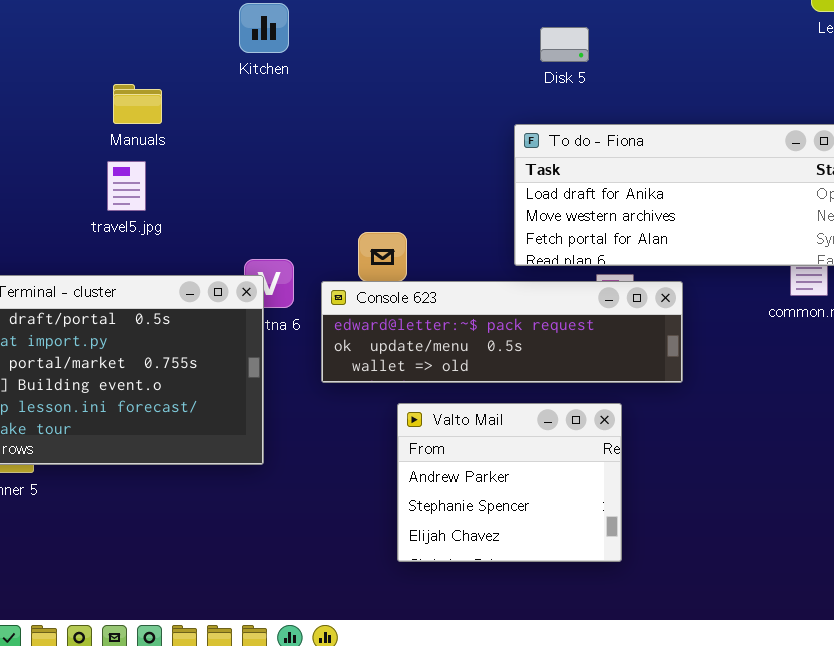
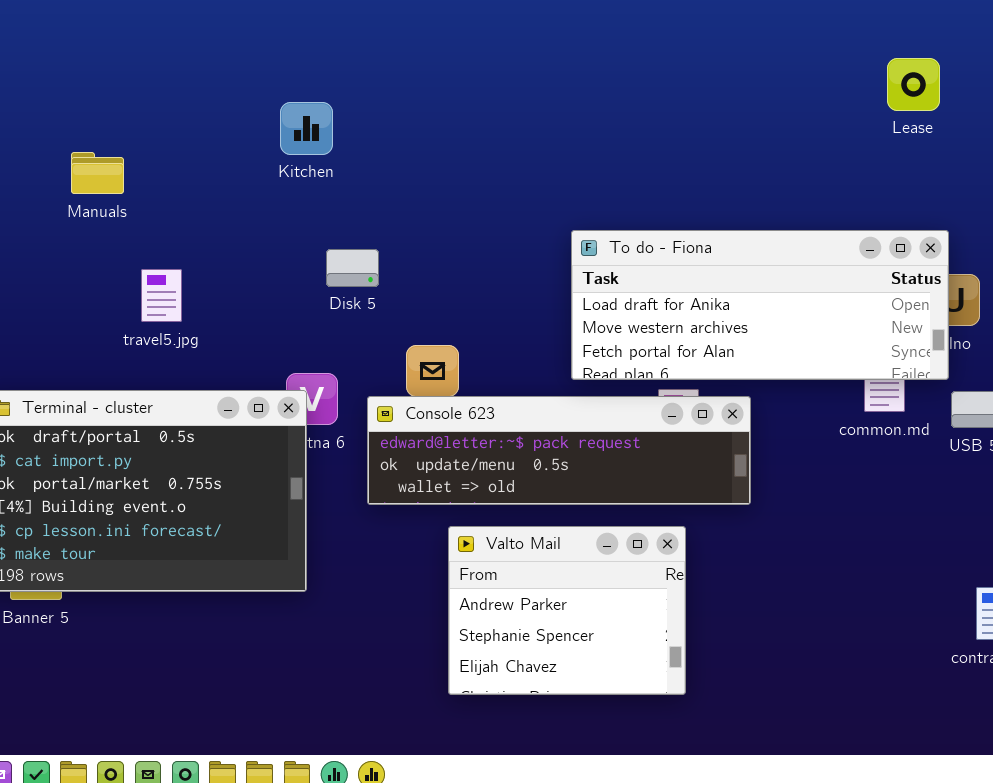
Disk 5: [540,27,589,62] -> [326,249,379,287], moved
Manuals: [113,84,162,124] -> [71,152,124,194], moved

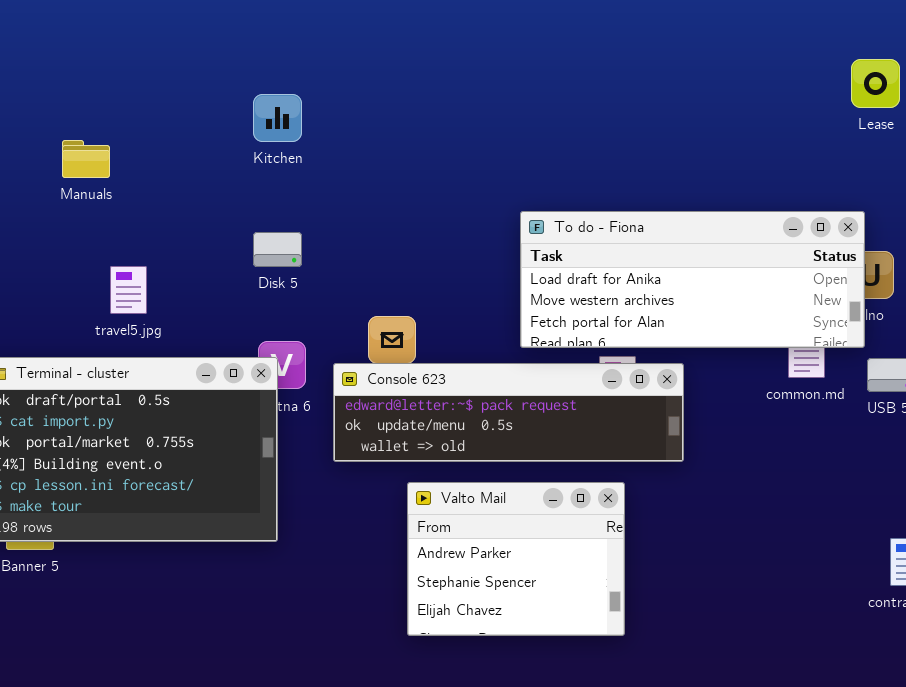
Lease: [887,58,940,111] -> [851,59,900,108], moved
Disk 5: [326,249,379,287] -> [253,232,302,267], moved
travel5.jpg: [141,269,182,322] -> [110,266,147,314], moved

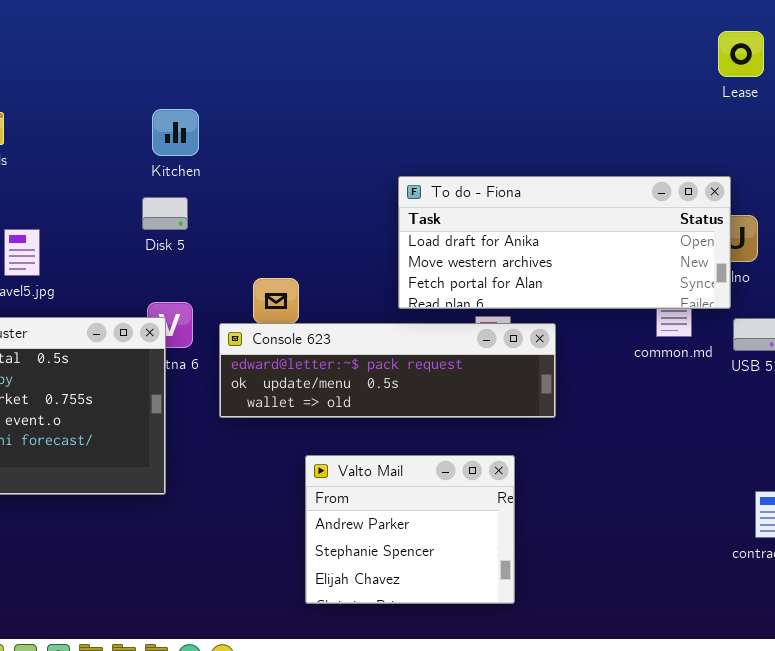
Kitchen: [253,94,302,142] -> [152,109,199,156], moved
Valto Mail: [407,482,625,636] -> [305,455,515,604], moved

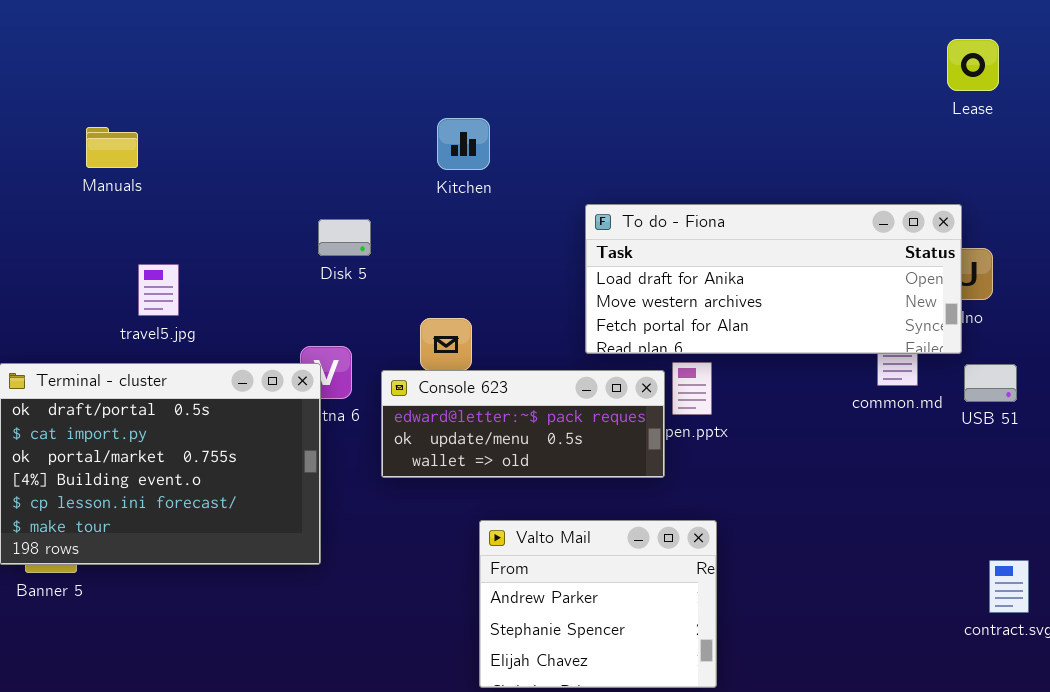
Kitchen: [152,109,199,156] -> [437,118,490,170], moved
Disk 5: [142,197,188,230] -> [318,219,371,256], moved
Console 623: [219,323,556,418] -> [381,370,665,478], resized

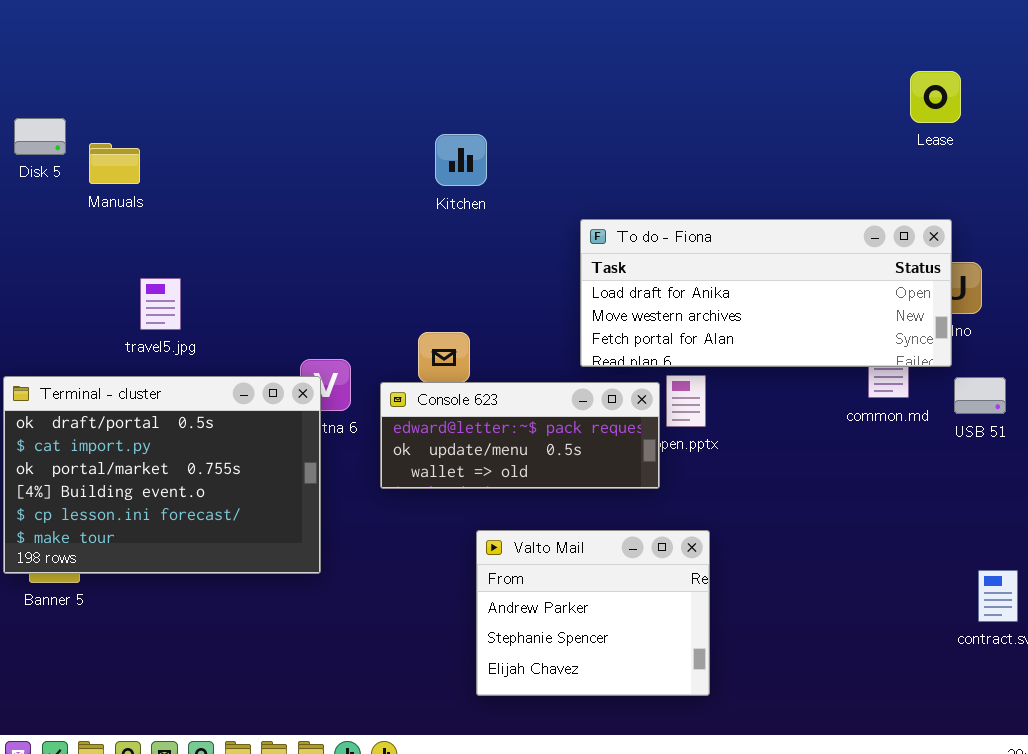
Lease: [947,39,999,91] -> [910,71,961,123], moved
Disk 5: [318,219,371,256] -> [14,118,66,155], moved

